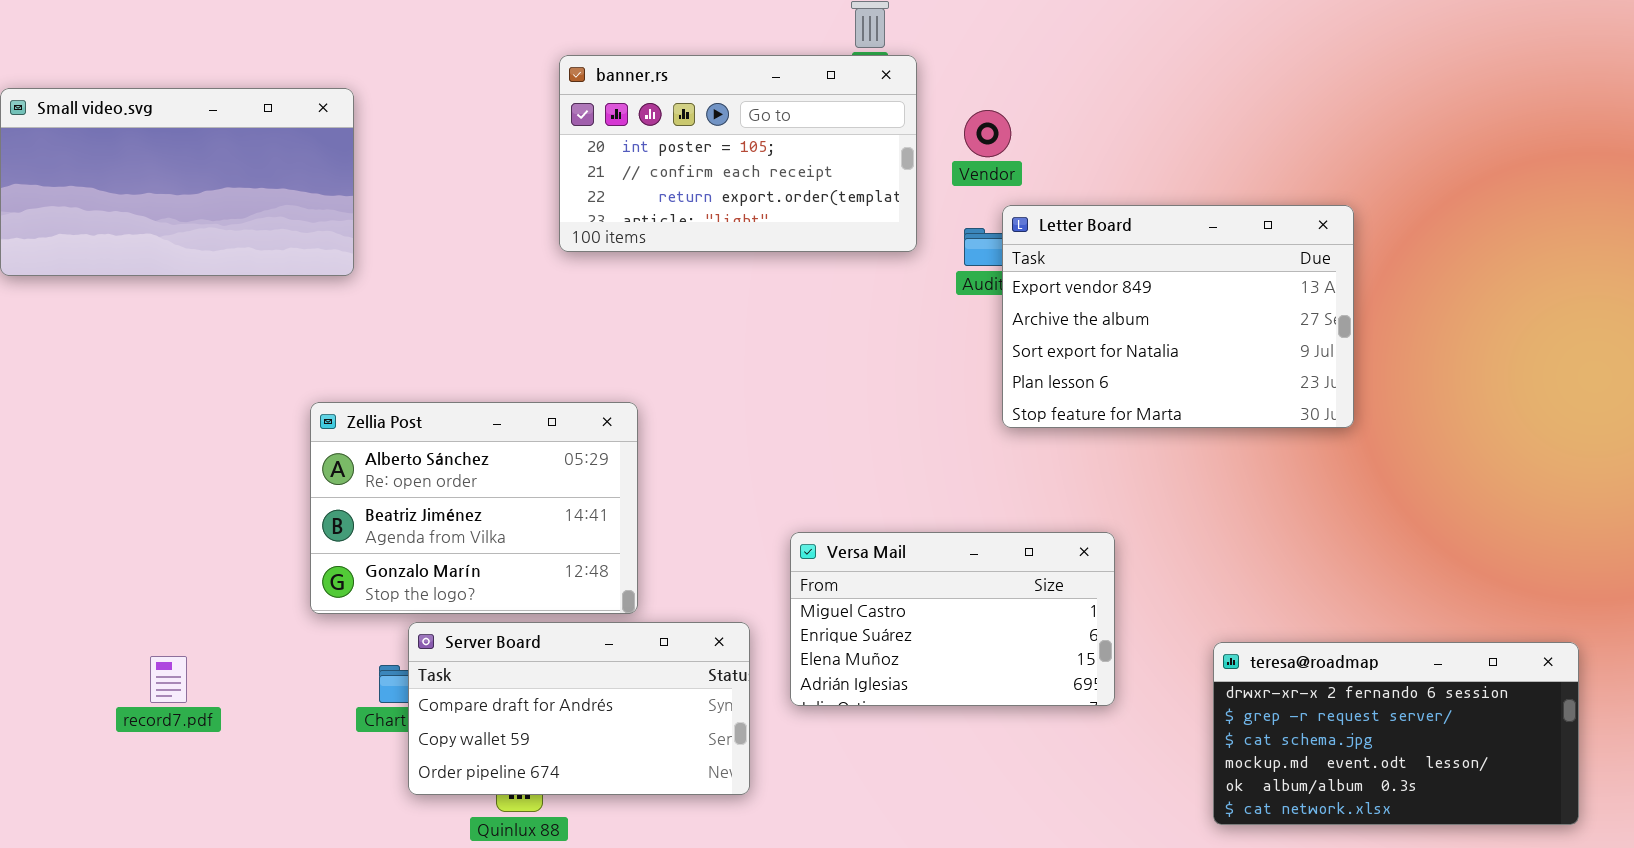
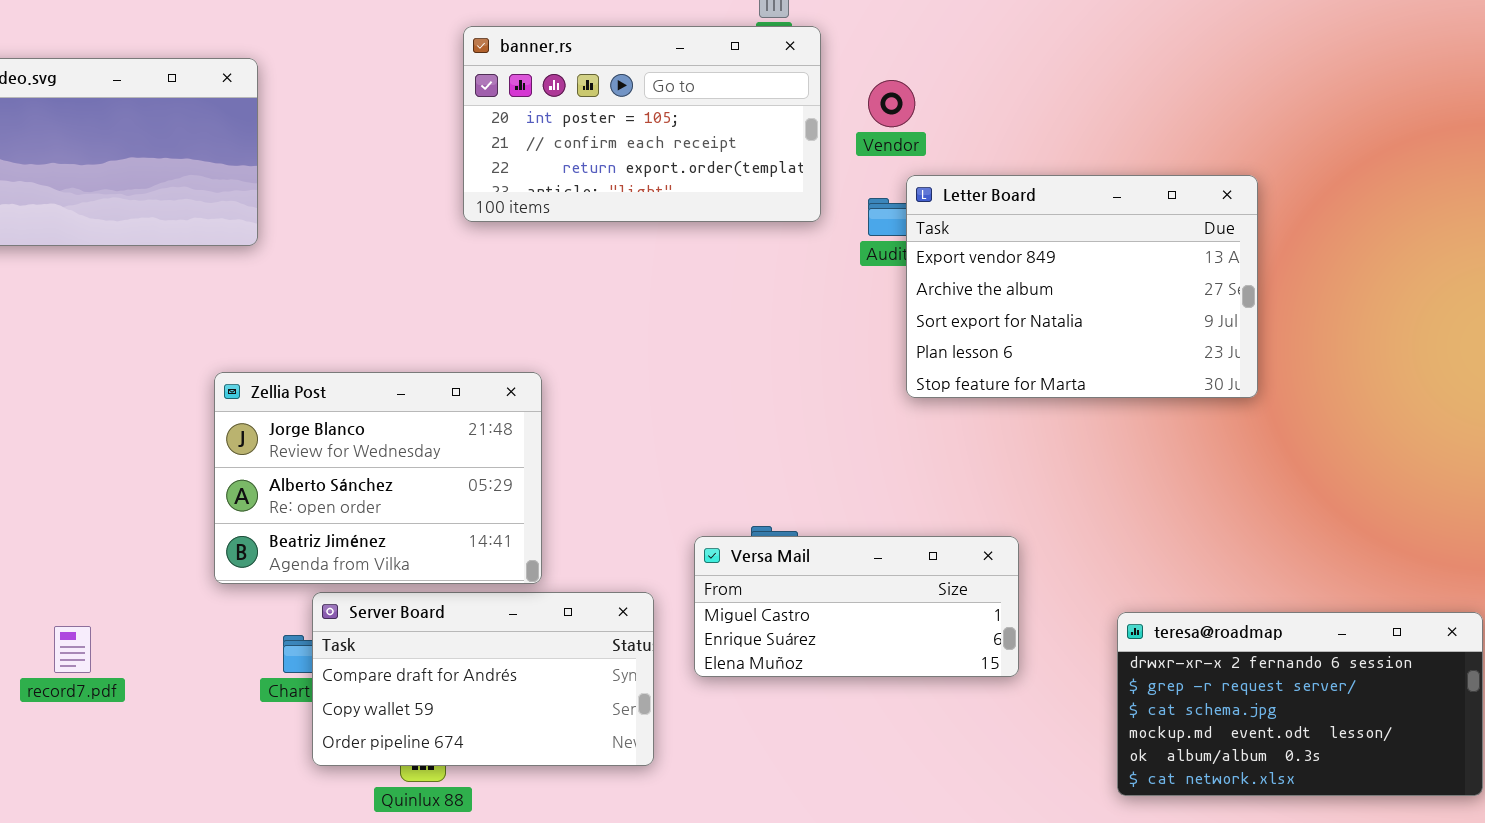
Zellia Post: [310,402,638,614] -> [214,372,542,584], scrolled up 1 row
Versa Mail: [790,532,1115,706] -> [694,536,1019,677], resized

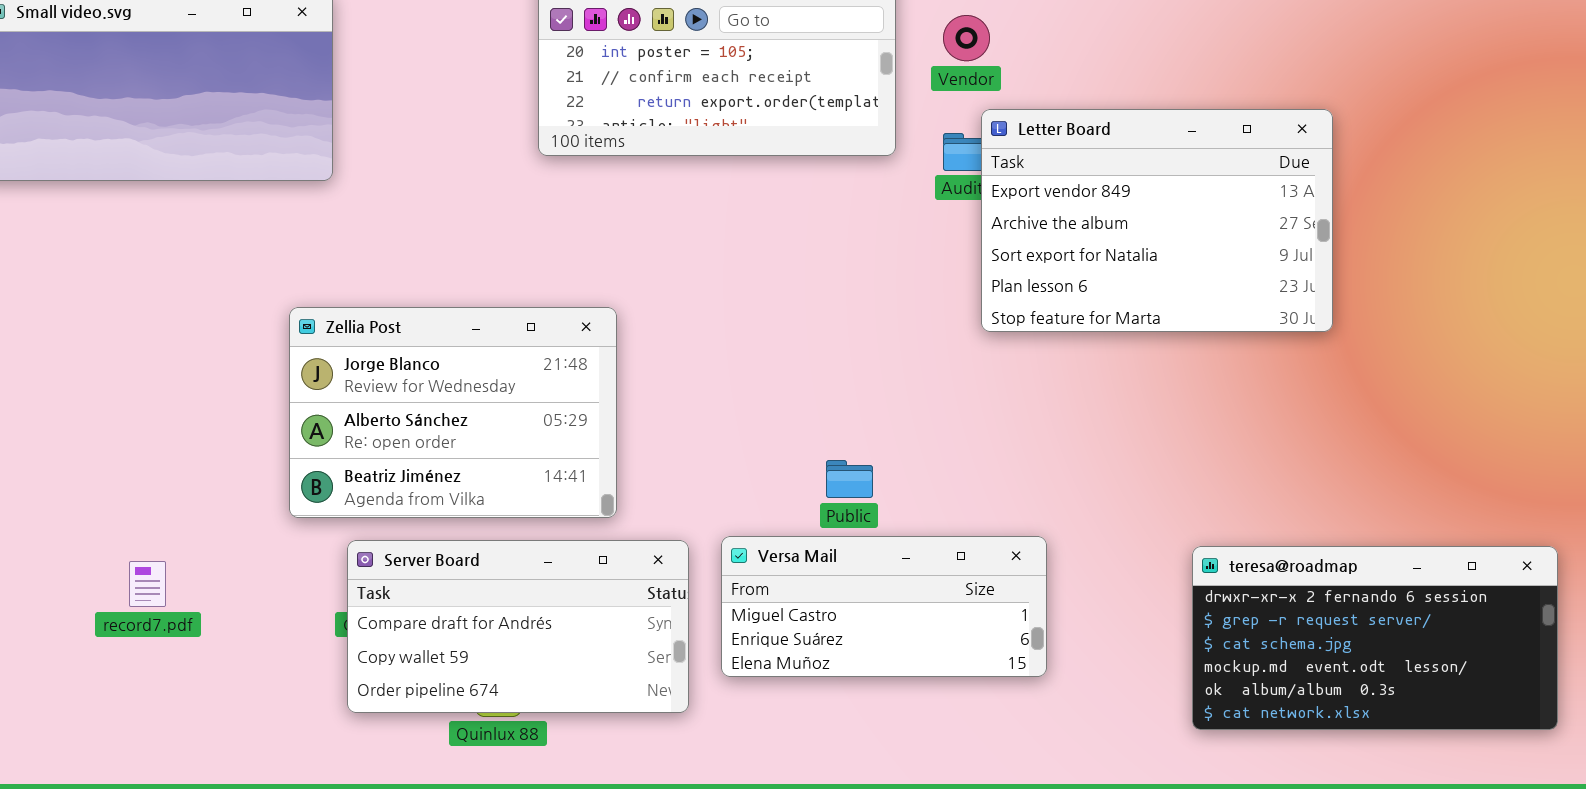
Versa Mail: [694,536,1019,677] -> [721,536,1047,677], moved
Server Board: [312,592,654,766] -> [347,540,689,713], moved

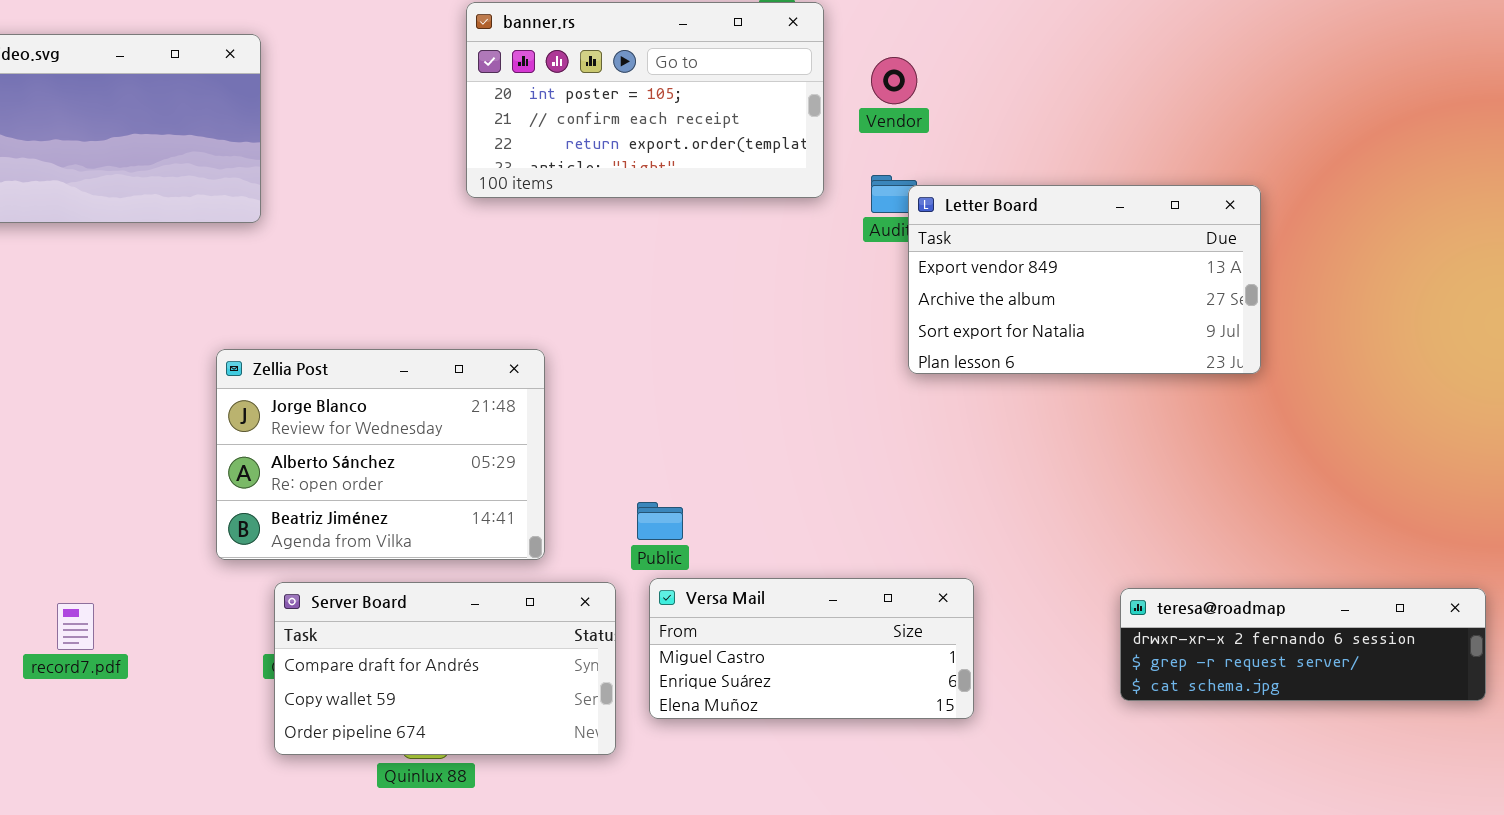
Letter Board: [981,109,1333,332] -> [908,185,1261,374], resized
Public: [826,460,873,498] -> [637,502,683,540], moved
teresa@roadmap: [1192,546,1558,730] -> [1120,588,1486,701], resized

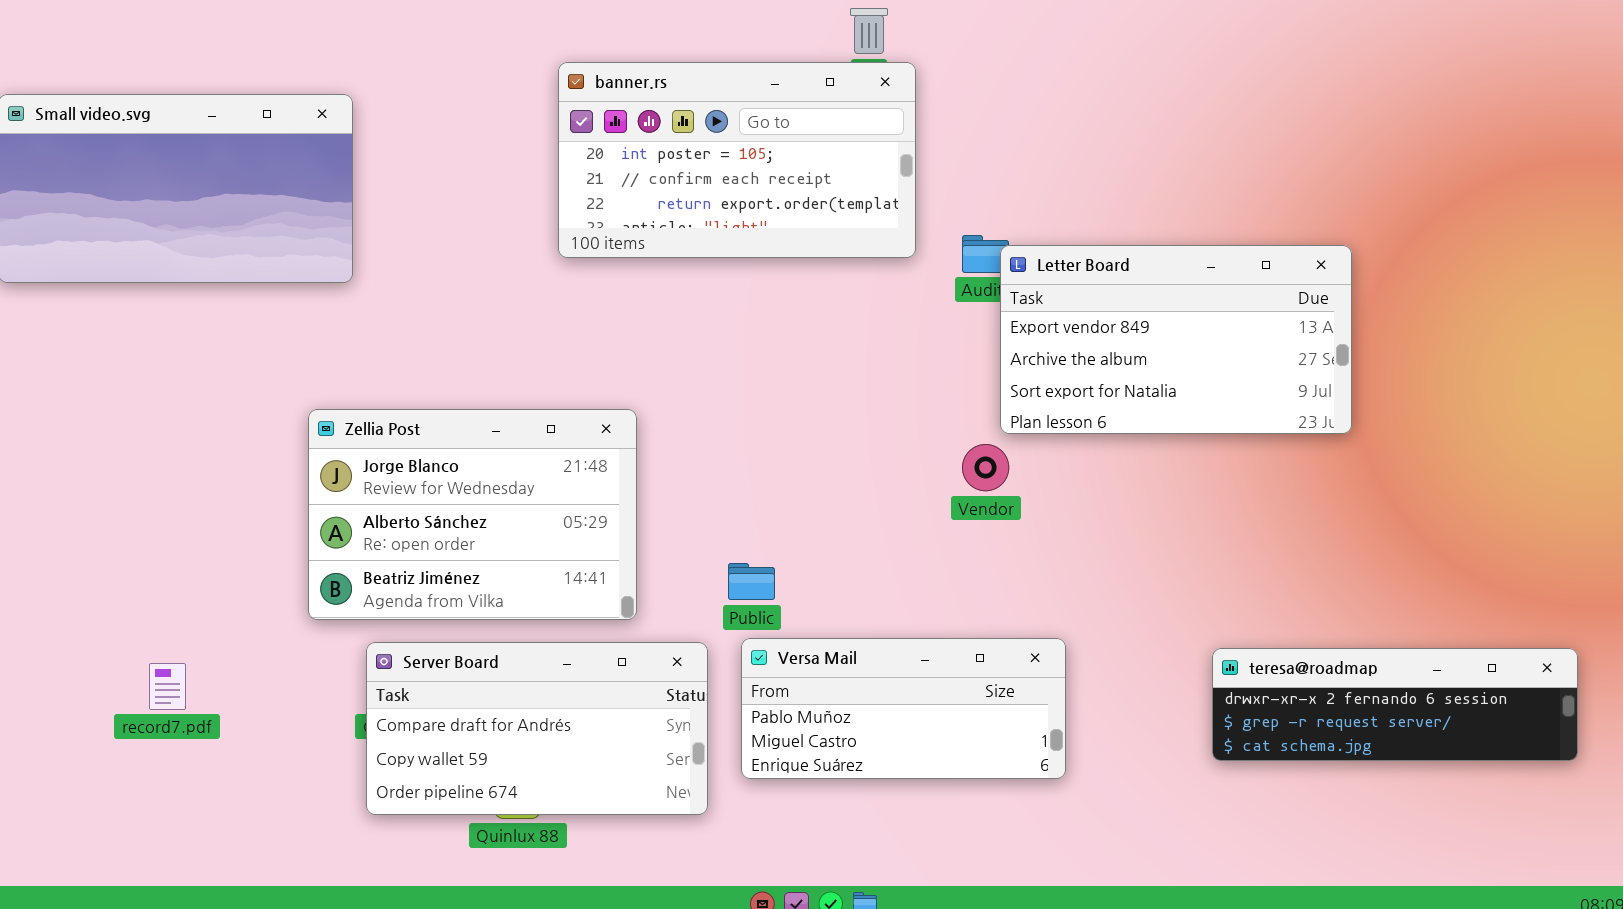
Vendor: [871,57,917,104] -> [962,444,1009,491], moved
Versa Mail: [649,578,974,719] -> [741,638,1066,779], scrolled up 1 row

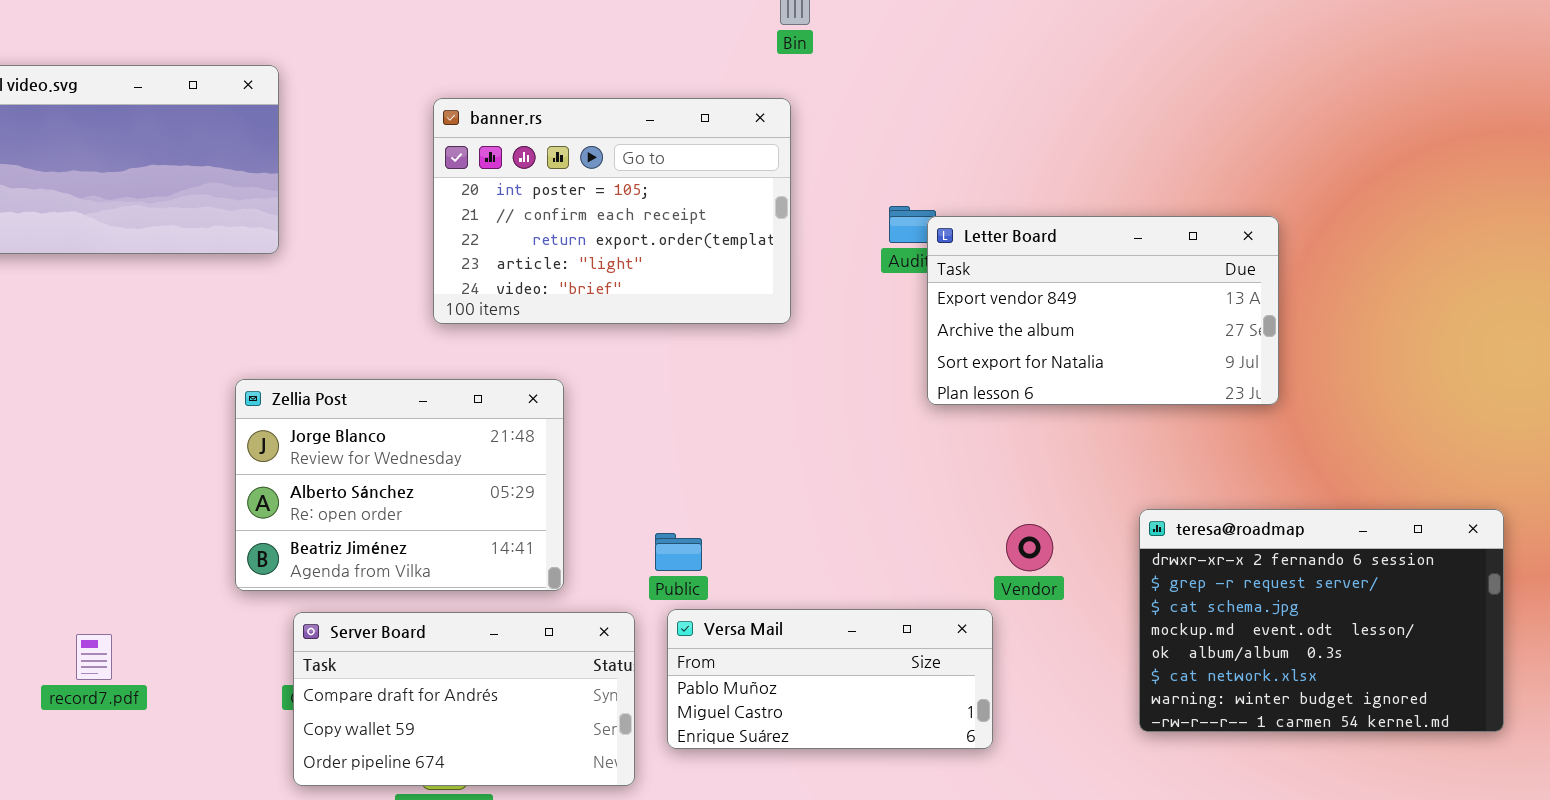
banner.rs: [558,62,916,258] -> [433,98,791,324], moved, resized
Vendor: [962,444,1009,491] -> [1006,524,1053,571], moved
teresa@roadmap: [1212,648,1578,761] -> [1139,509,1504,732], resized

